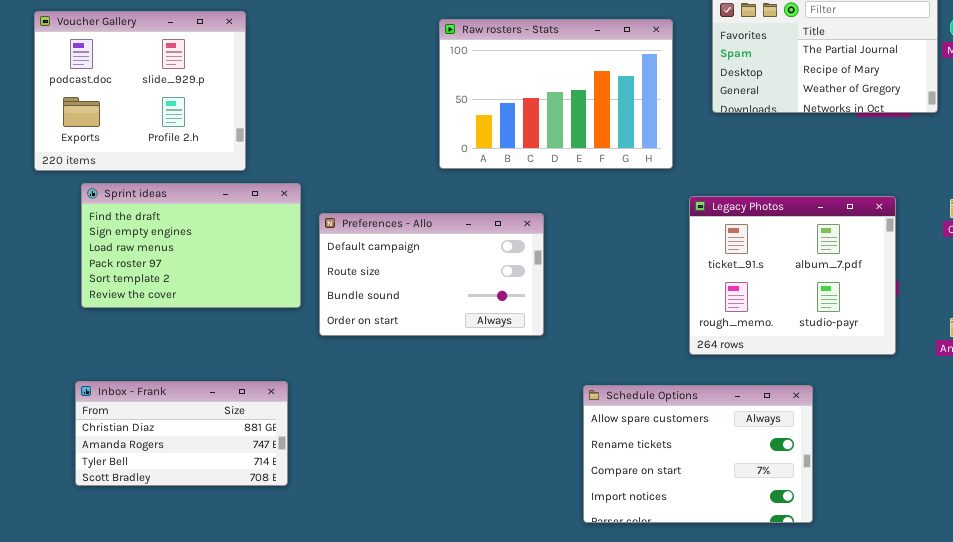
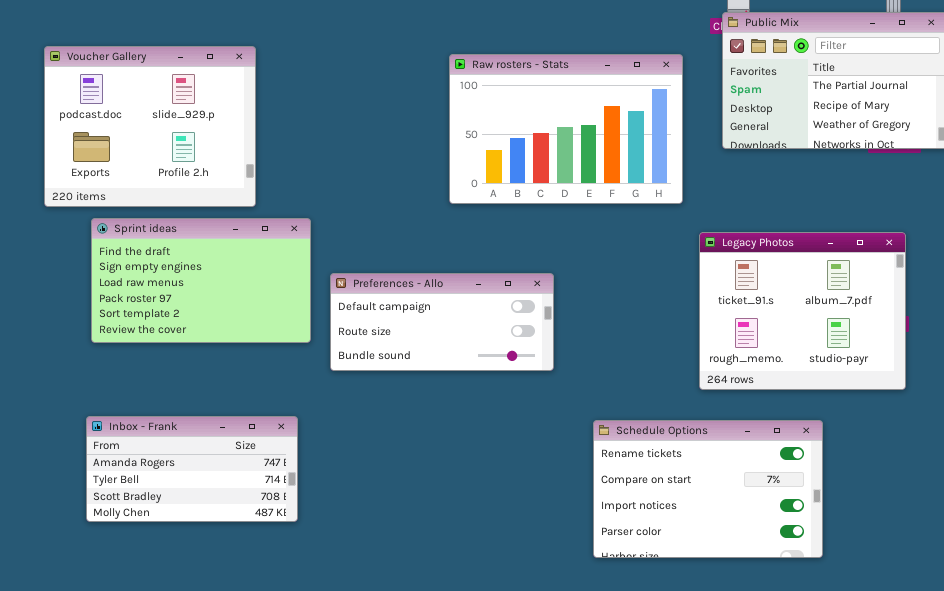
Preferences - Allo: [319,213,544,336] -> [330,273,554,371], resized
Inbox - Frank: [75,381,288,486] -> [86,416,298,522], scrolled down 1 row
Schedule Options: [583,385,813,523] -> [593,420,823,558], scrolled down 1 row

